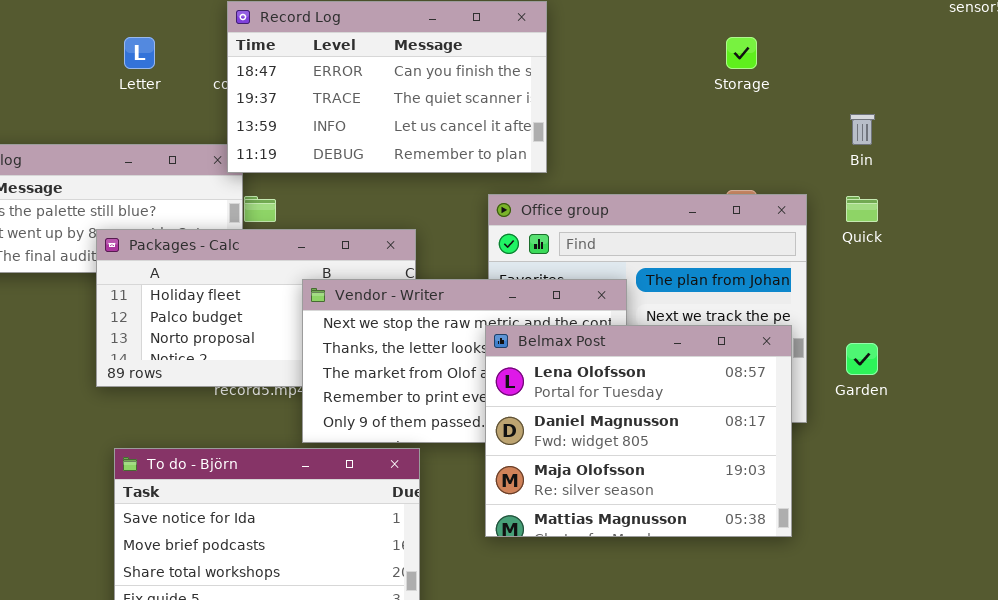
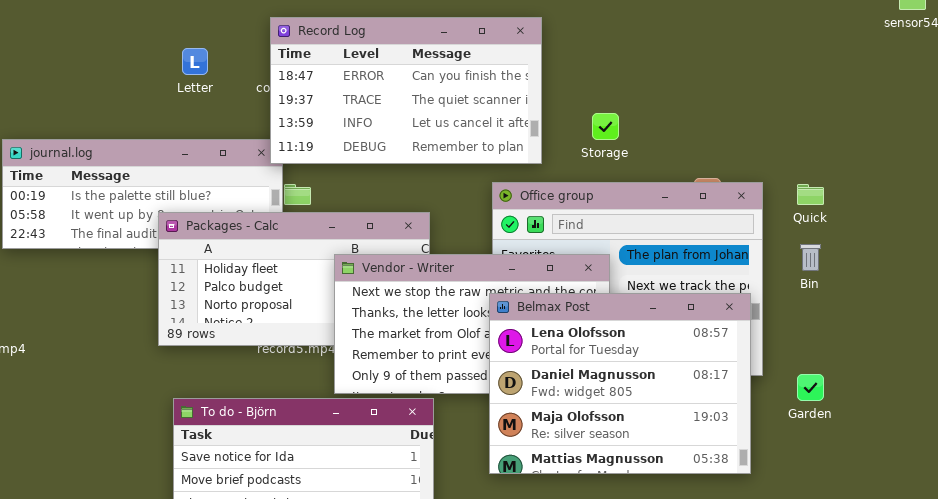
Storage: [726,37,757,69] -> [592,113,619,140], moved
Bin: [850,114,875,145] -> [800,244,821,271], moved
Garden: [846,343,878,375] -> [797,374,824,401], moved

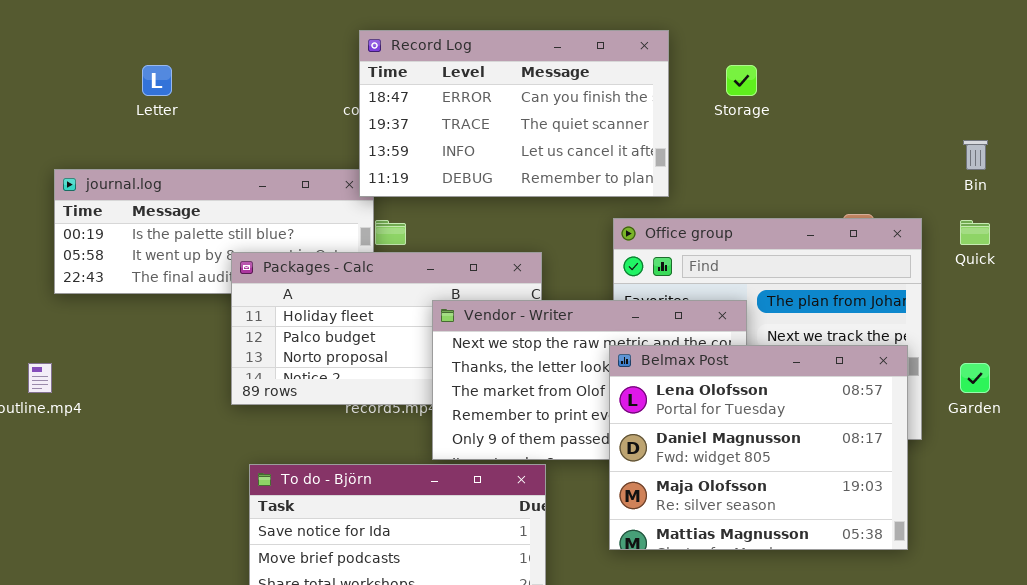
Letter: [182,48,208,75] -> [142,65,172,96], moved
Storage: [592,113,619,140] -> [726,65,757,96], moved
Bin: [800,244,821,271] -> [963,140,988,170], moved
Garden: [797,374,824,401] -> [960,363,990,393], moved

